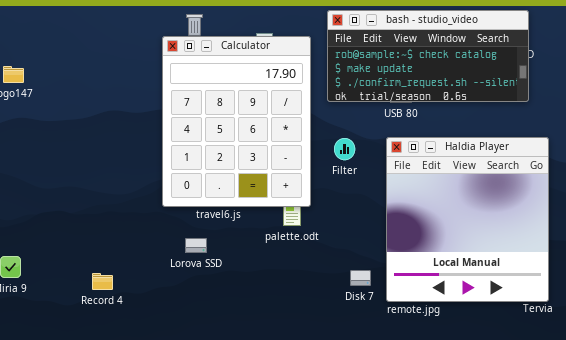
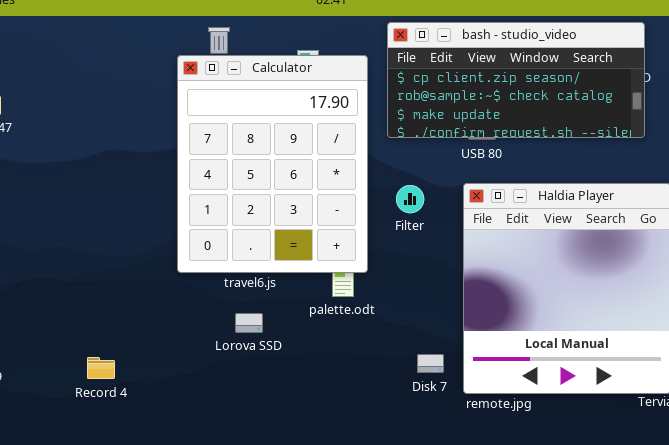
bash - studio_video: [327,10,529,102] -> [387,22,645,138], scrolled up 1 row
Lorova SSD: [185,238,207,253] -> [235,313,263,333], moved

